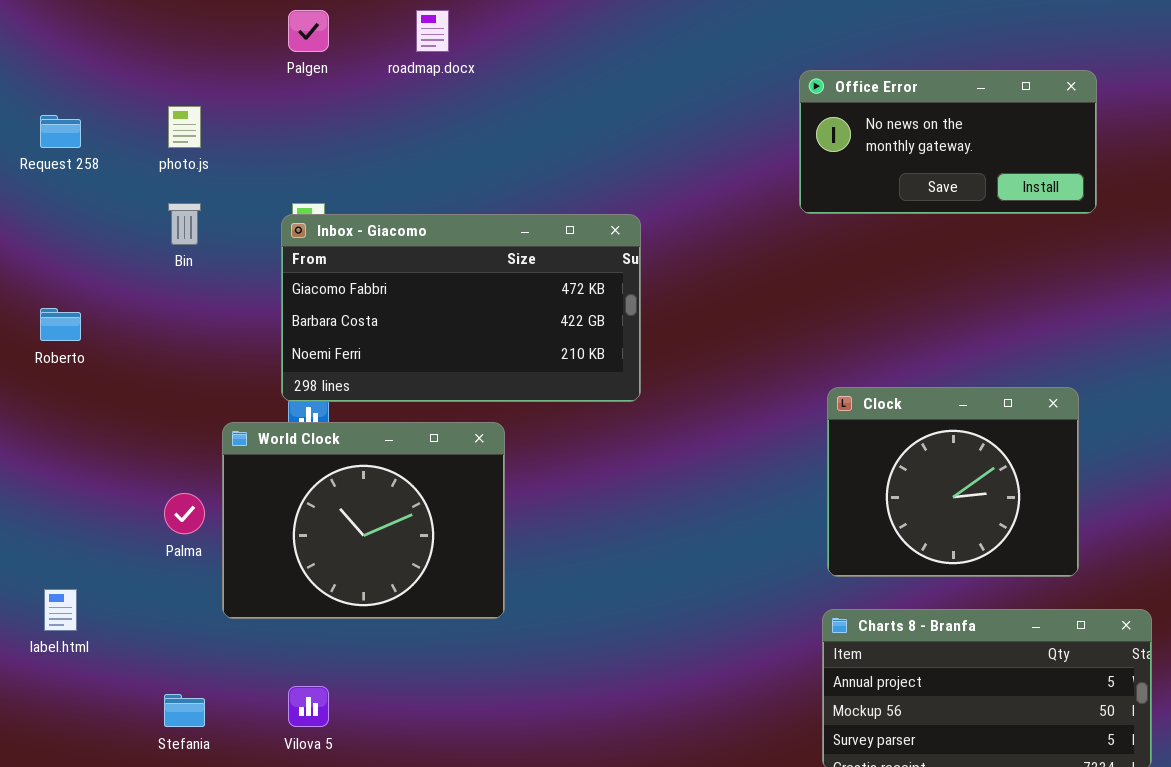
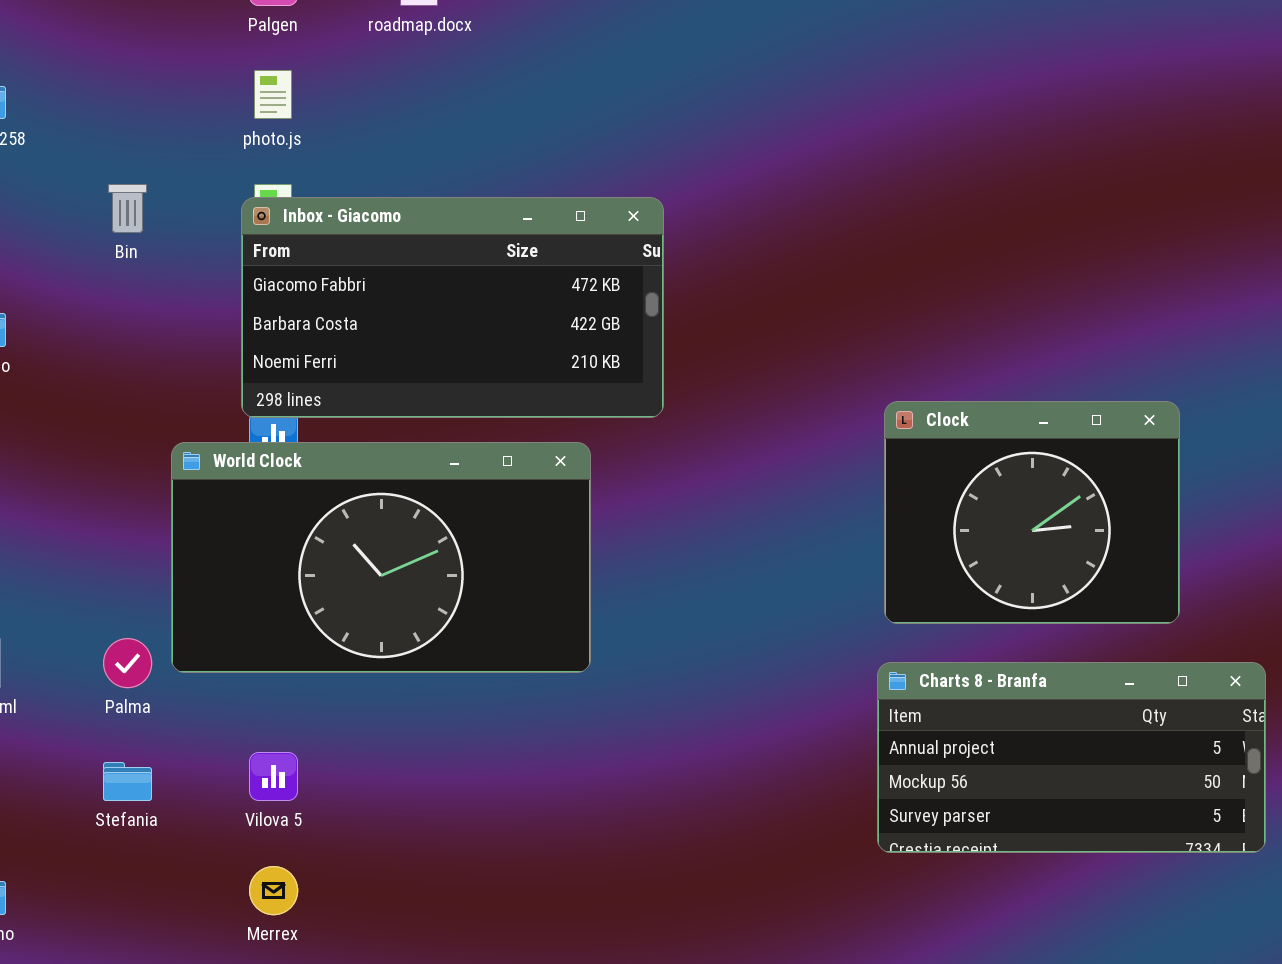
Office Error: [799,70,1097,214] -> none, closed
photo.js: [168,106,201,148] -> [254,70,292,119], moved
World Clock: [222,422,505,619] -> [171,442,591,673], resized
Palma: [164,493,205,534] -> [103,638,152,688], moved

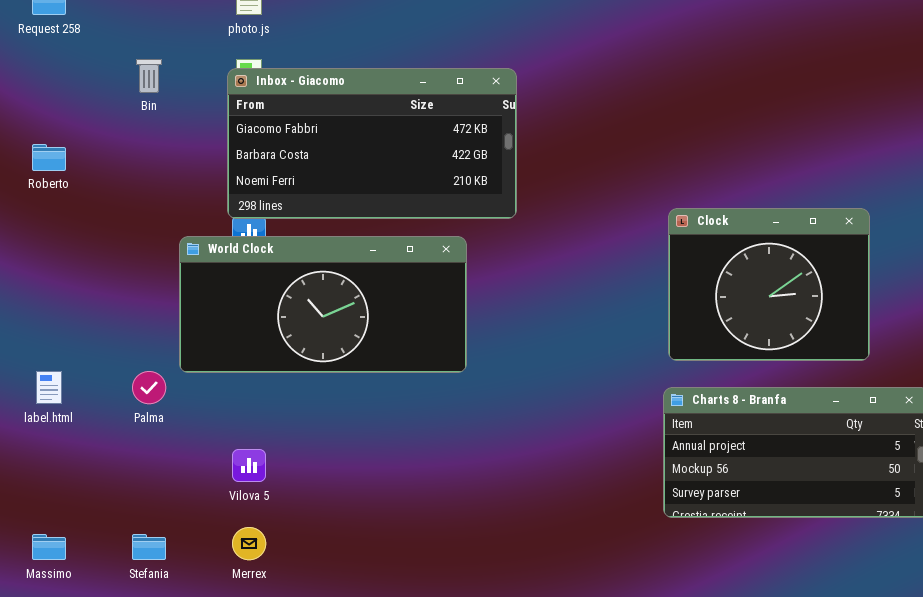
World Clock: [171,442,591,673] -> [179,236,467,373], resized
Stefania: [103,762,152,801] -> [132,534,166,560], moved

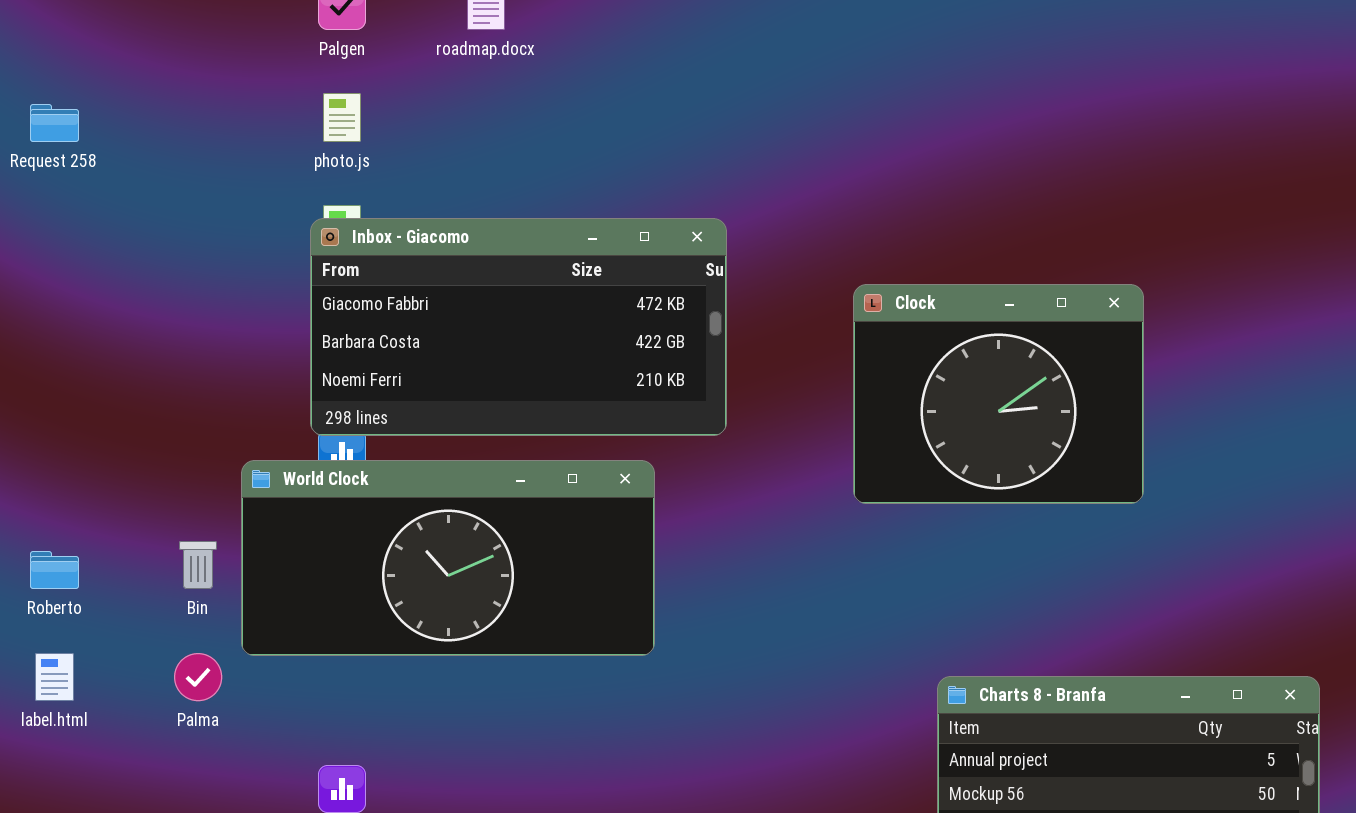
Bin: [136,59,162,93] -> [179,541,217,589], moved
Roberto: [32,144,66,171] -> [30,551,79,589], moved
Clock: [668,208,870,361] -> [853,284,1144,504], moved

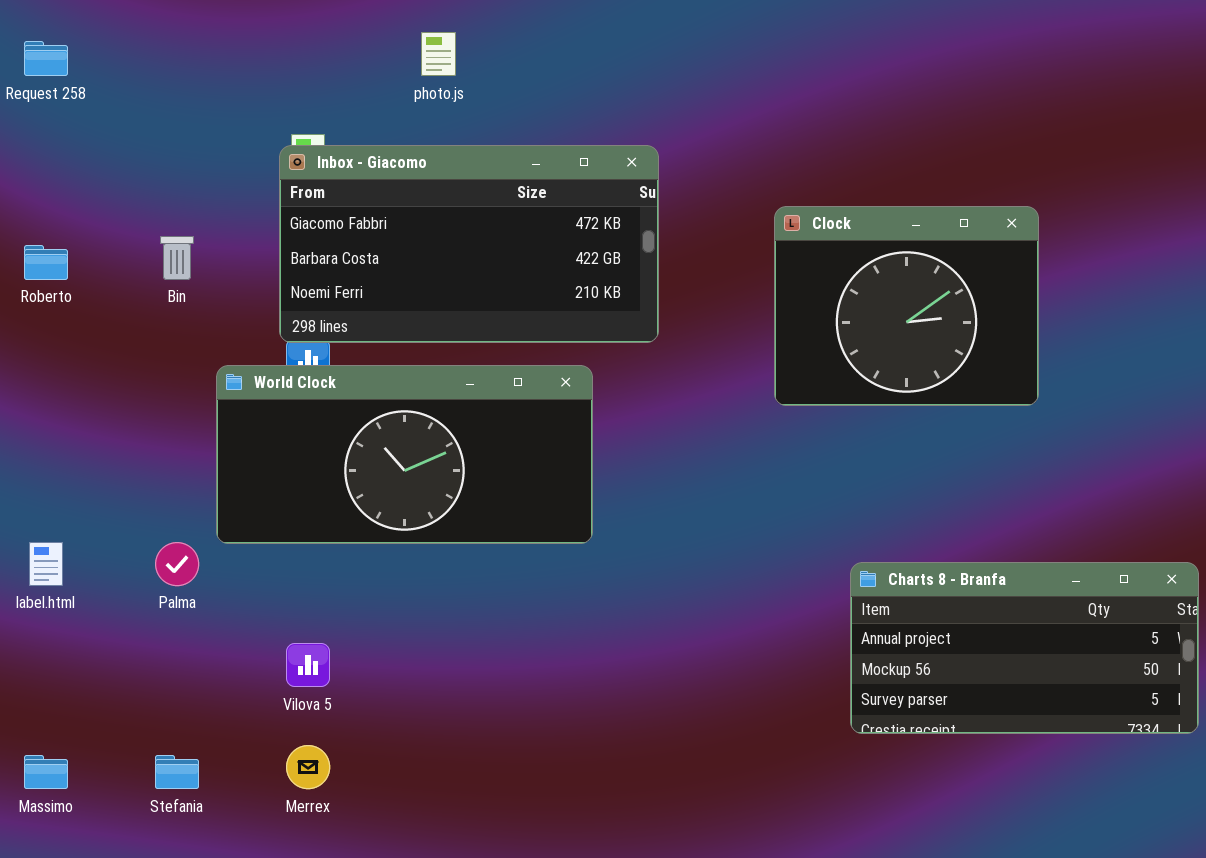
photo.js: [323,93,361,142] -> [421,32,456,76], moved
Bin: [179,541,217,589] -> [160,236,194,280], moved
Roberto: [30,551,79,589] -> [24,245,68,280], moved

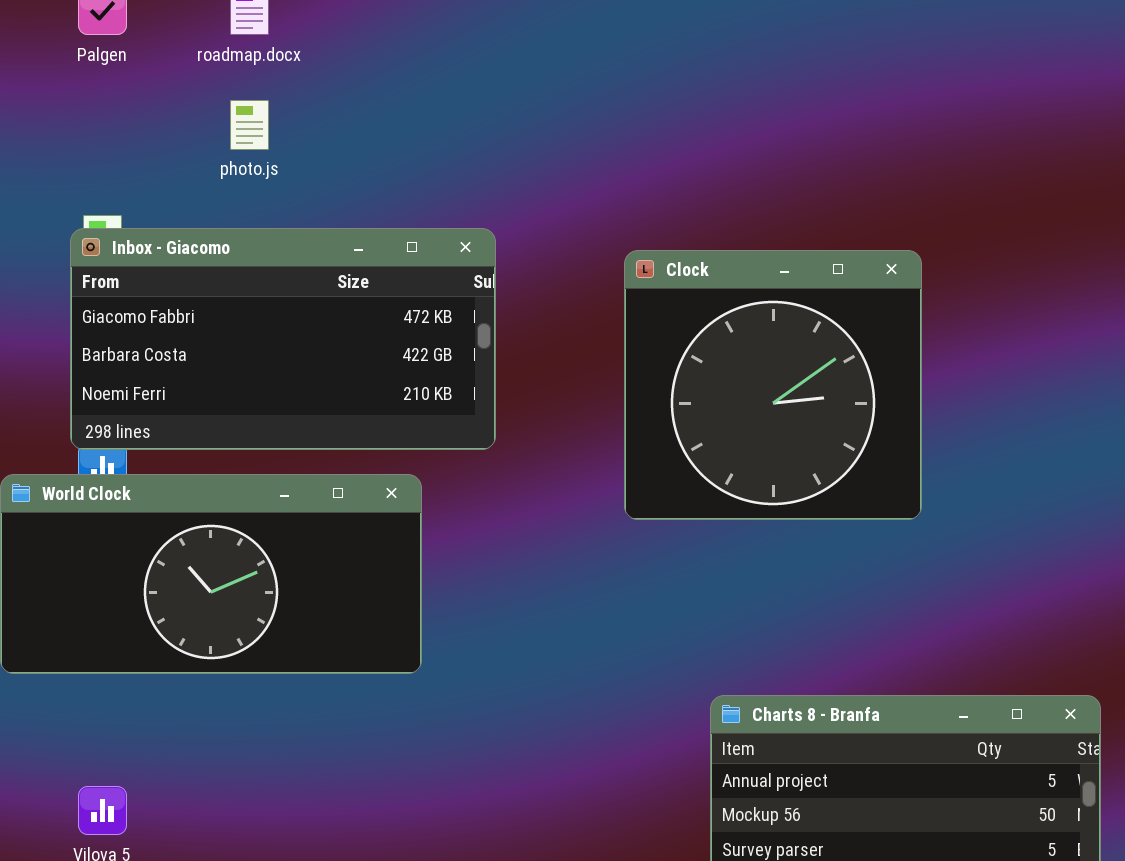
Clock: [774,206,1039,406] -> [624,250,922,520], resized

